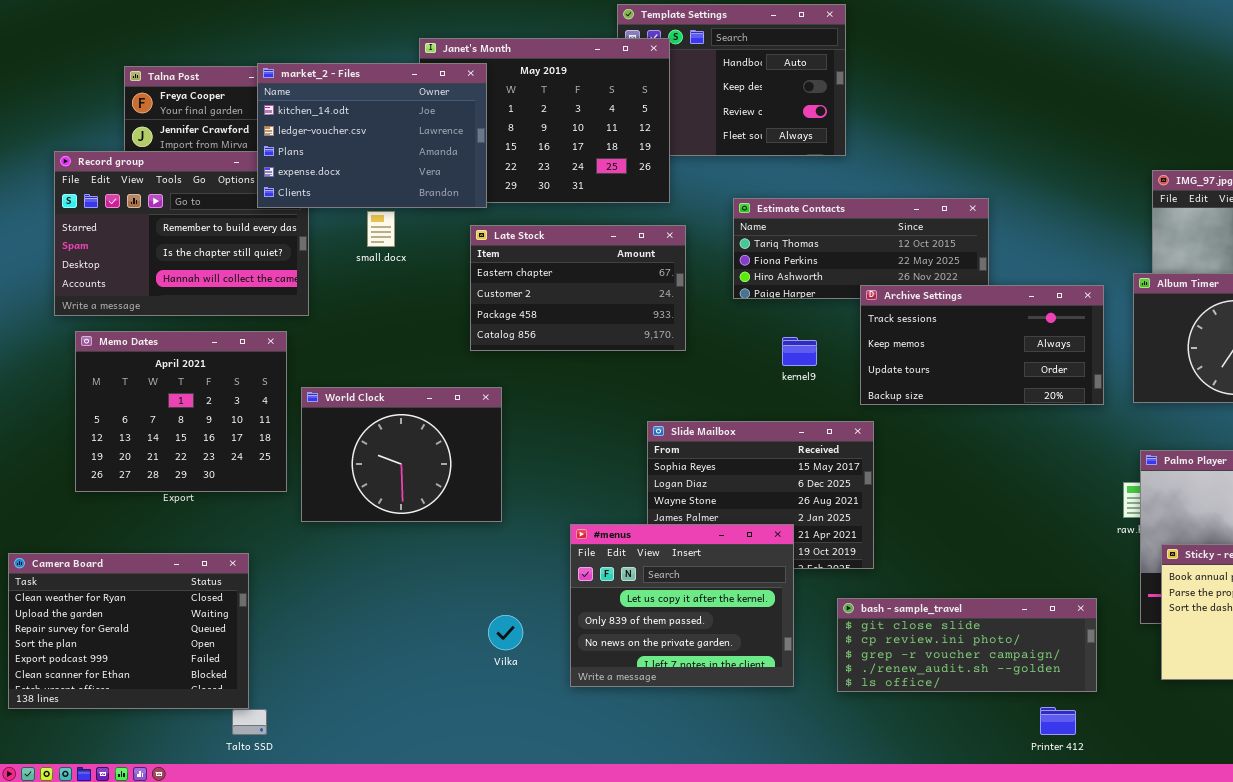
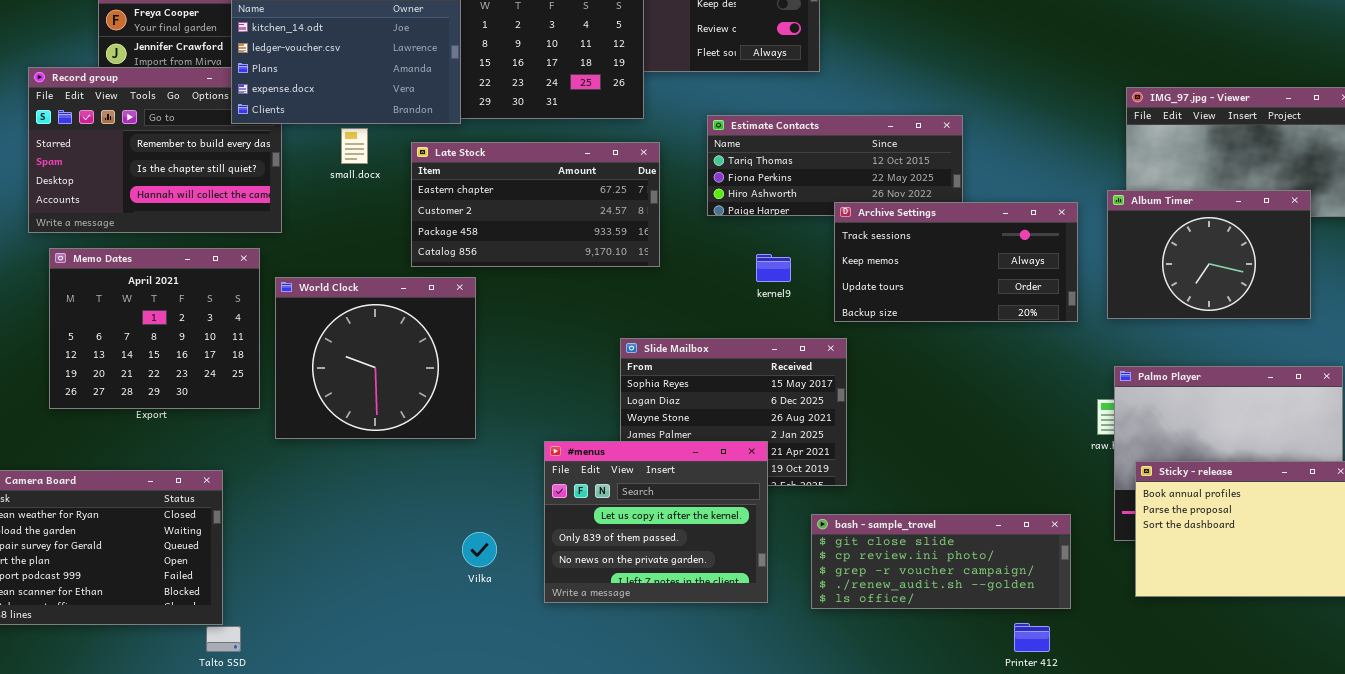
Late Stock: [470,225,686,351] -> [411,142,660,267], resized
World Clock: [301,387,502,522] -> [275,277,476,439], resized

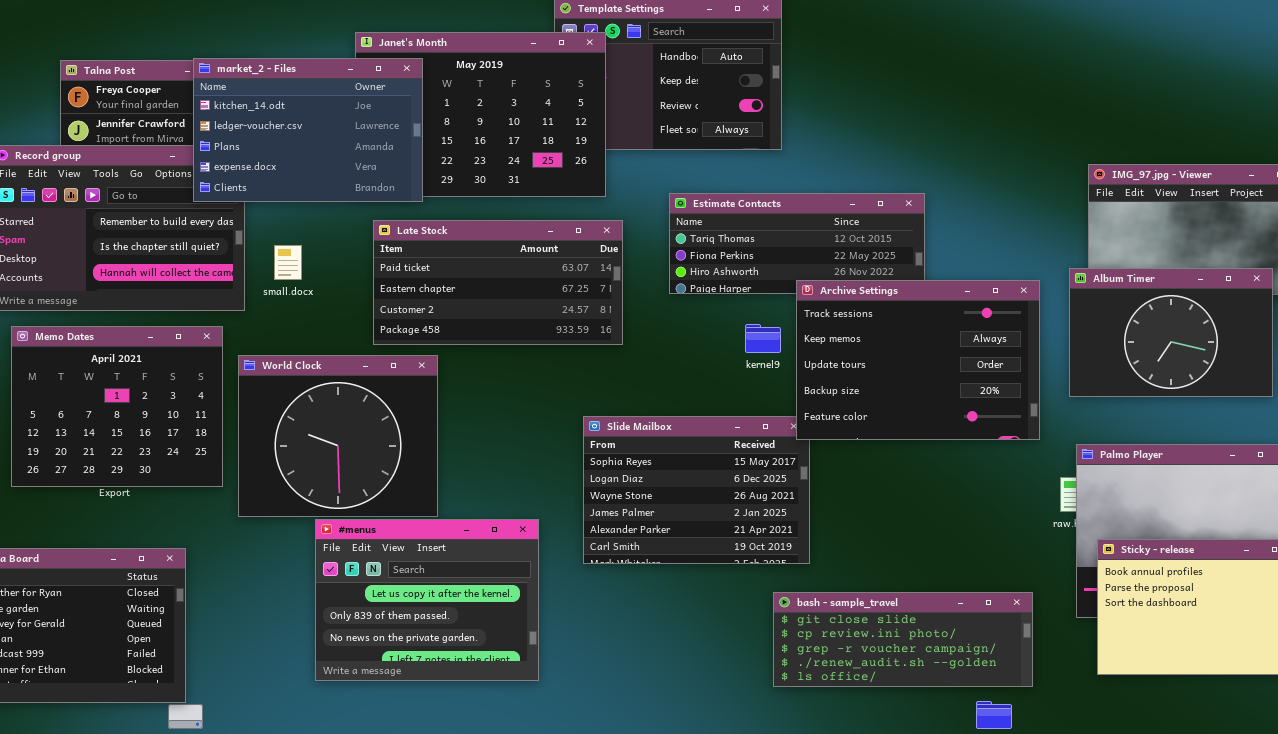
small.docx: [341,128,368,164] -> [274,245,302,280], moved
Late Stock: [411,142,660,267] -> [373,220,623,345], scrolled up 1 row
Archive Settings: [834,202,1078,322] -> [796,280,1040,440], resized
kernel9: [756,254,791,282] -> [745,324,781,353], moved
#menus: [544,441,768,603] -> [315,519,539,681], moved

